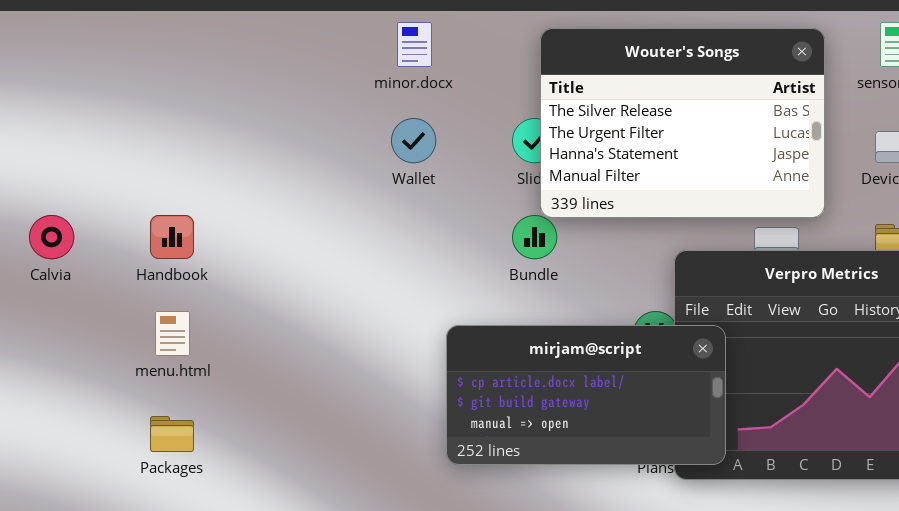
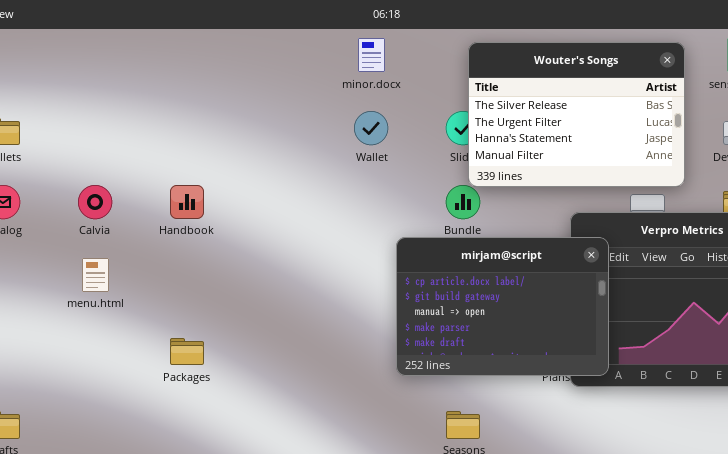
menu.html: [155,311,190,356] -> [82,258,109,292], moved
mirjam@script: [446,325,726,465] -> [396,237,609,376], resized

